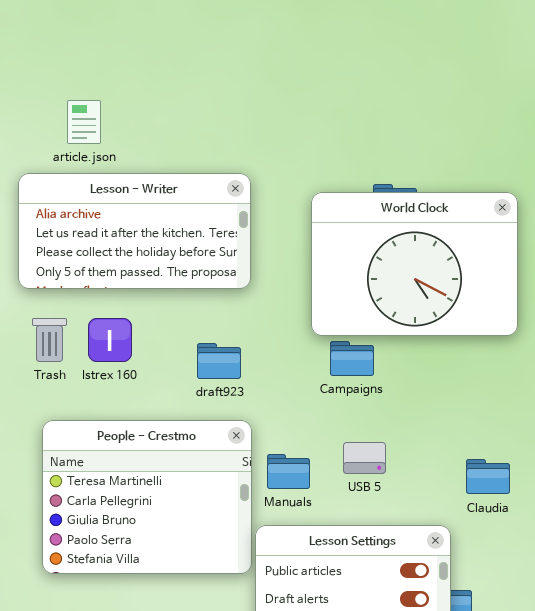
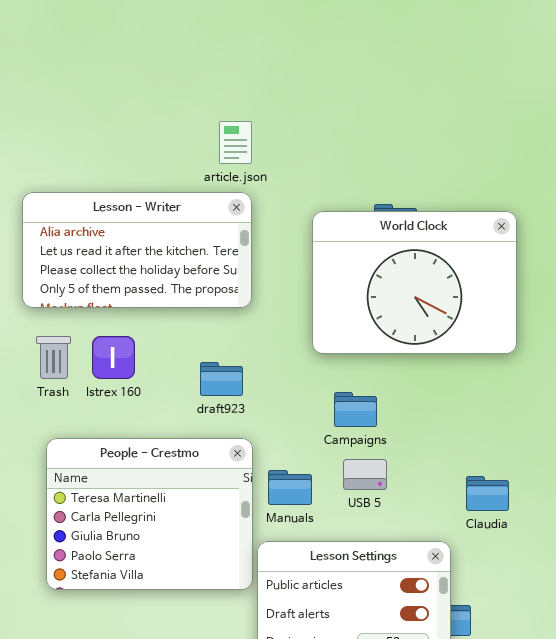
article.json: [67,100,101,144] -> [219,121,252,164], moved
Campaigns: [330,341,374,376] -> [334,392,377,427], moved

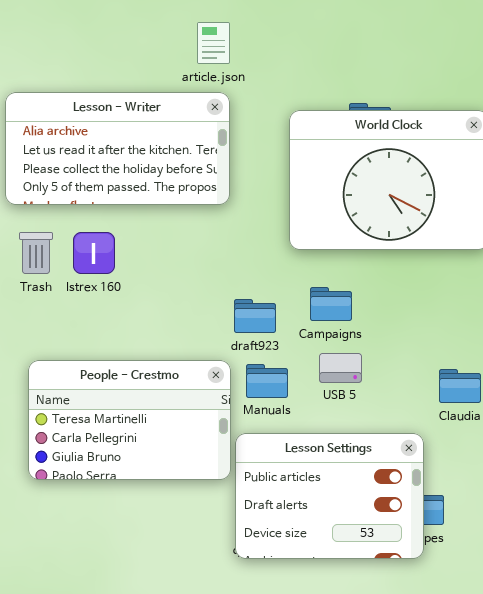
draft923: [200,362,243,396] -> [234,299,276,333], moved
People - Crestmo: [46,438,253,590] -> [28,360,231,480], resized

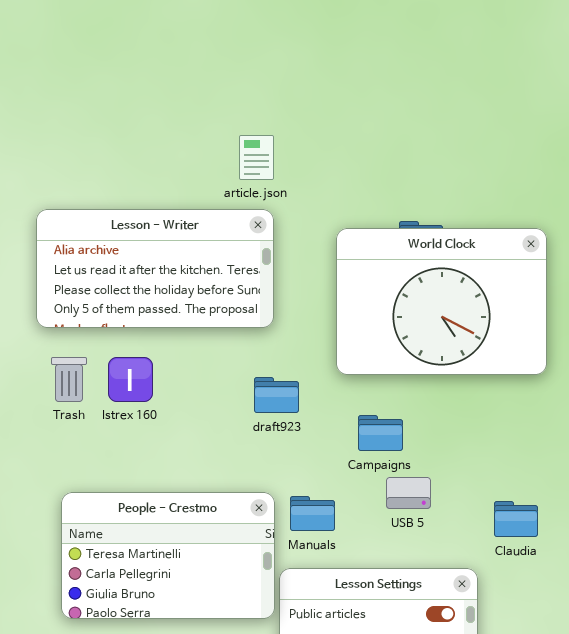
draft923: [234,299,276,333] -> [254,377,299,413], moved
USB 5: [319,353,362,383] -> [386,477,431,509], moved

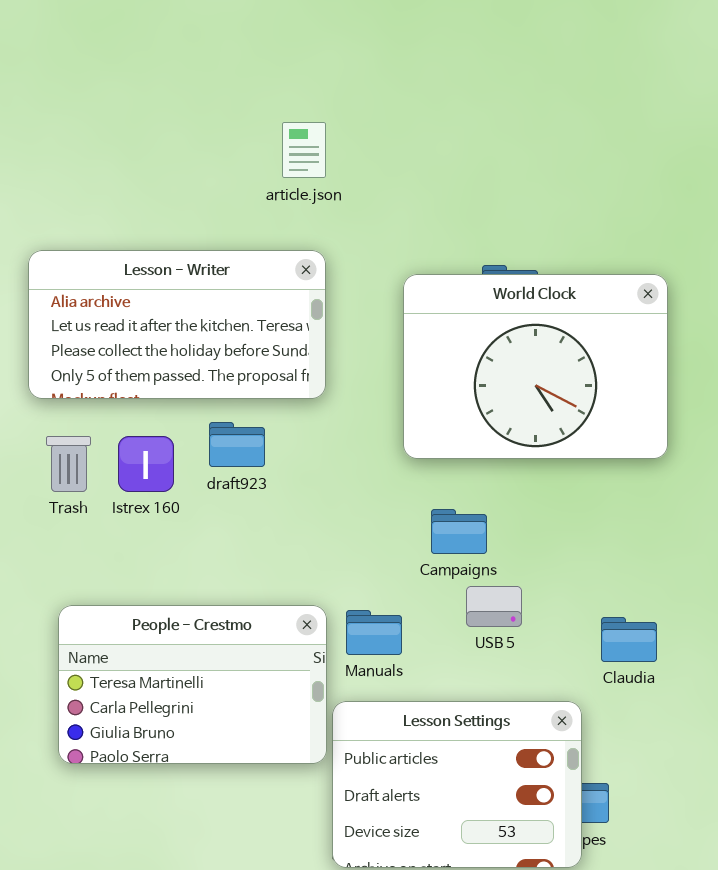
article.json: [239,135,274,180] -> [282,122,326,178], moved
draft923: [254,377,299,413] -> [209,422,265,467], moved

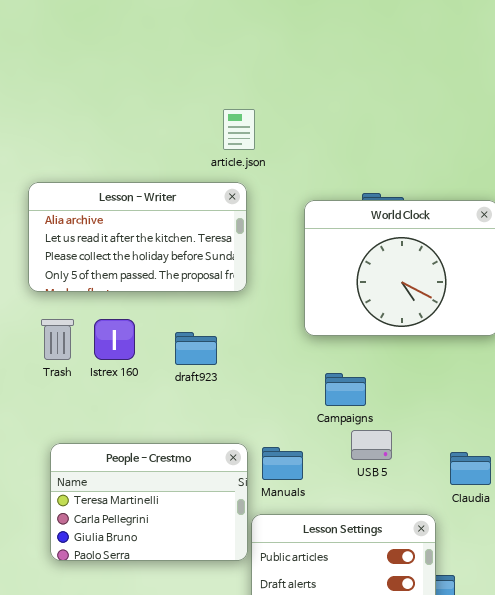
article.json: [282,122,326,178] -> [223,109,255,150], moved
draft923: [209,422,265,467] -> [175,332,217,365], moved

